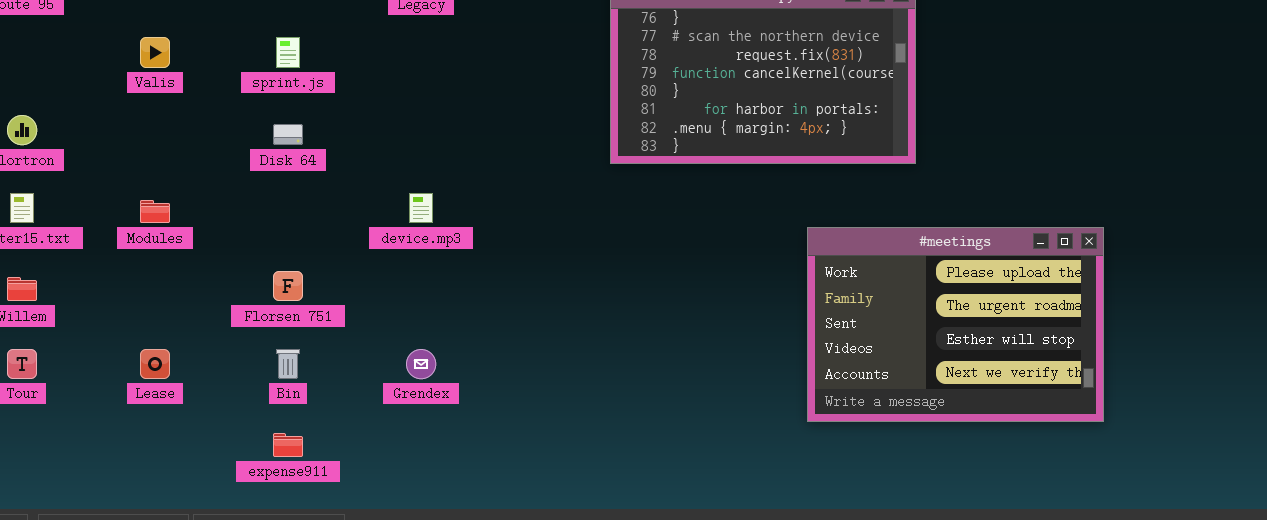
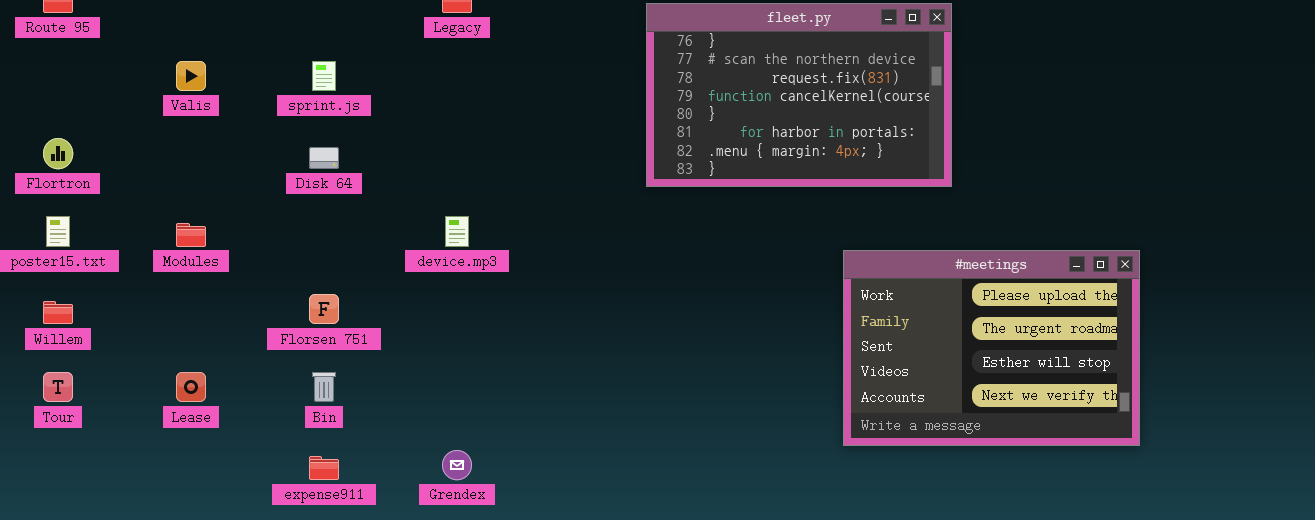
Grendex: [406,349,436,379] -> [442,450,472,480], moved

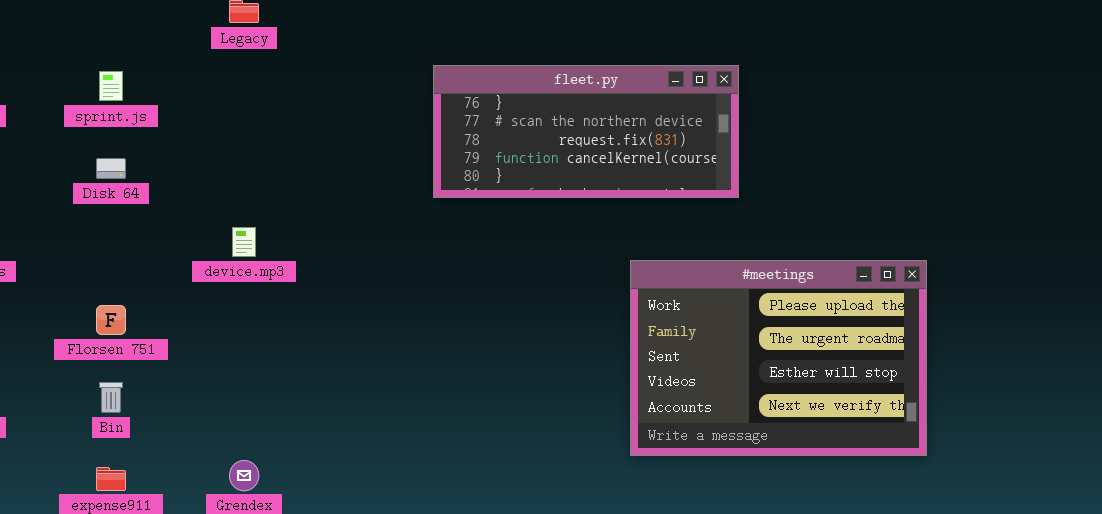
fleet.py: [646,3,952,187] -> [433,65,739,198], resized

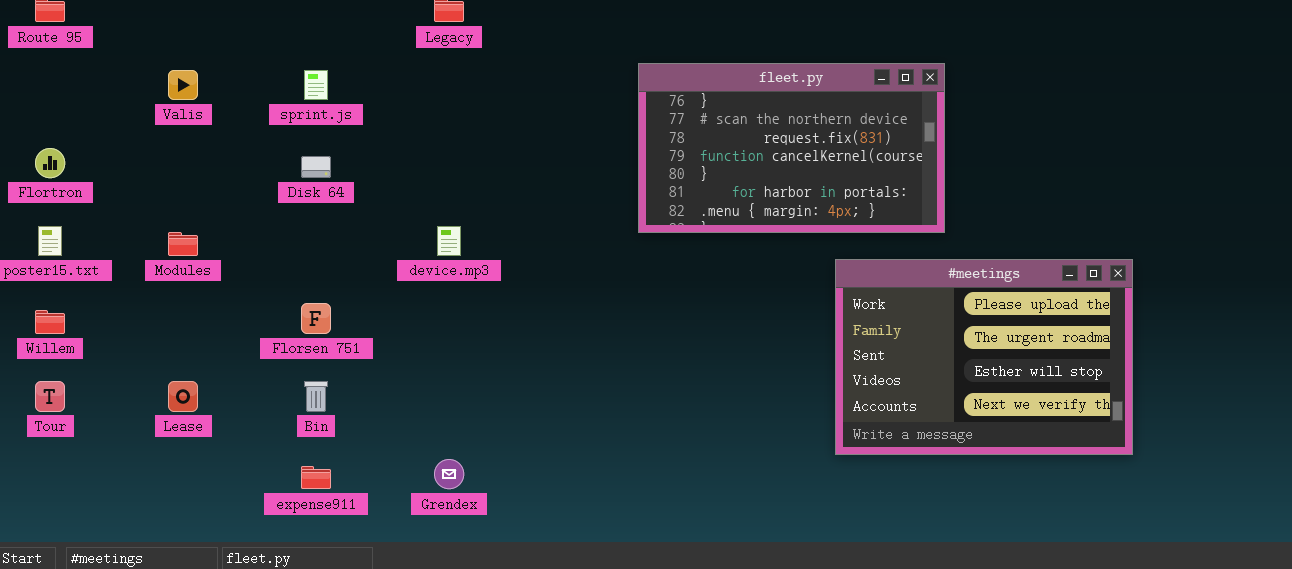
fleet.py: [433,65,739,198] -> [638,63,945,233], resized

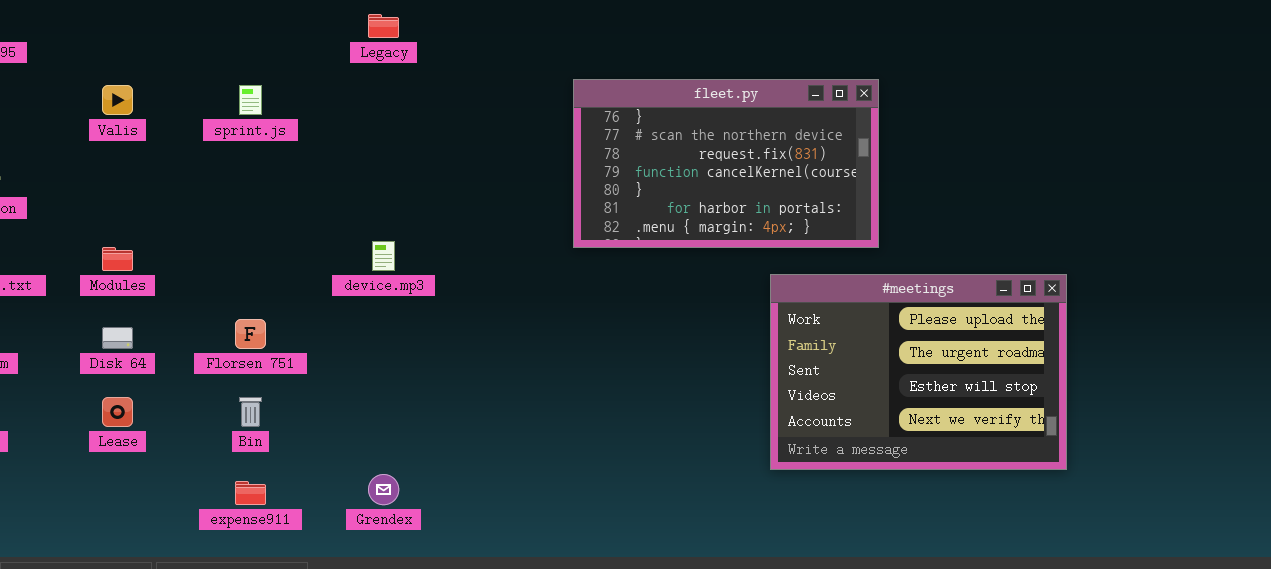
Disk 64: [301,156,331,178] -> [102,327,133,349], moved

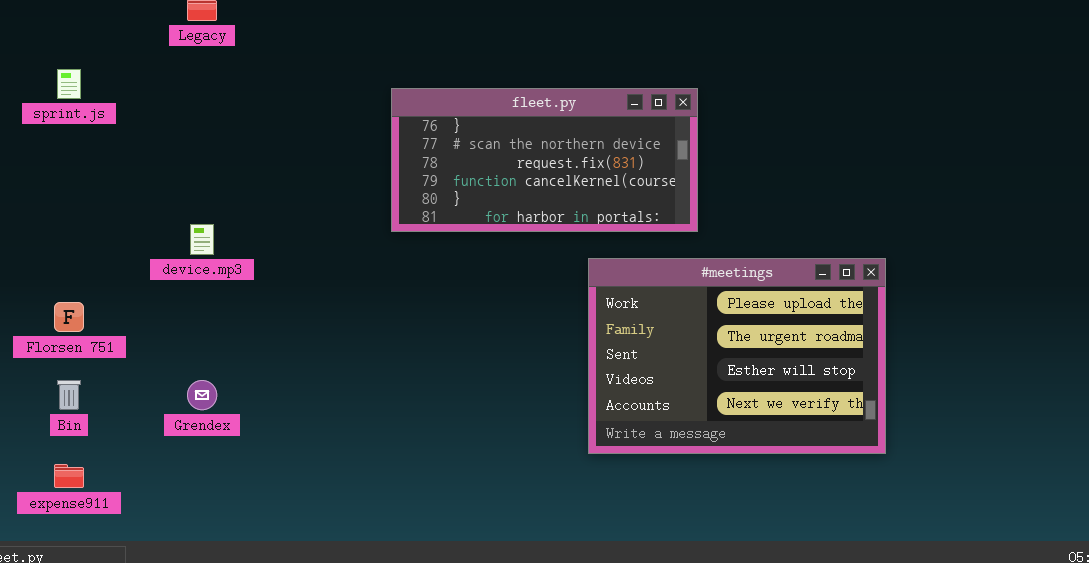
fleet.py: [573,79,879,248] -> [391,88,698,232], resized
Grendex: [368,474,399,505] -> [187,380,217,410], moved

